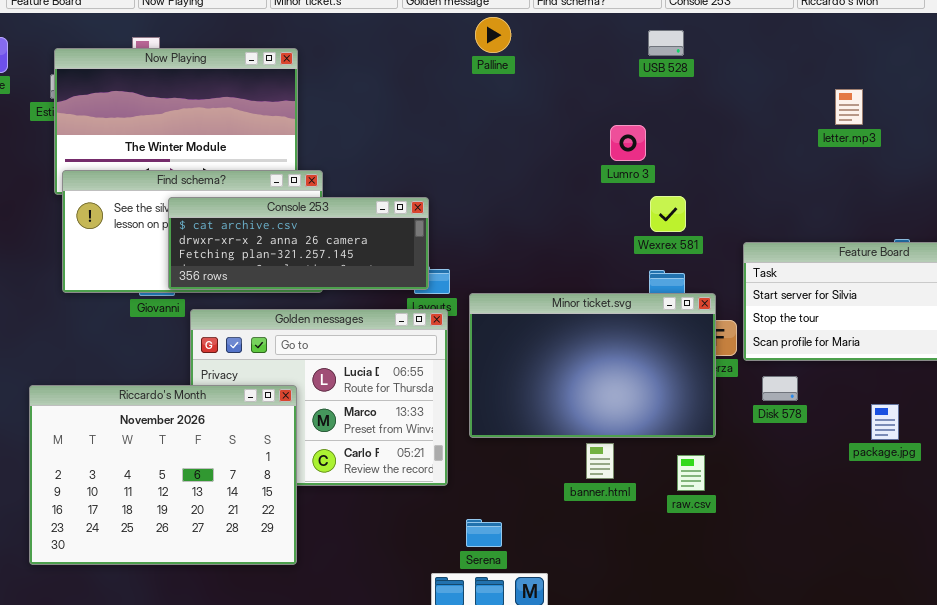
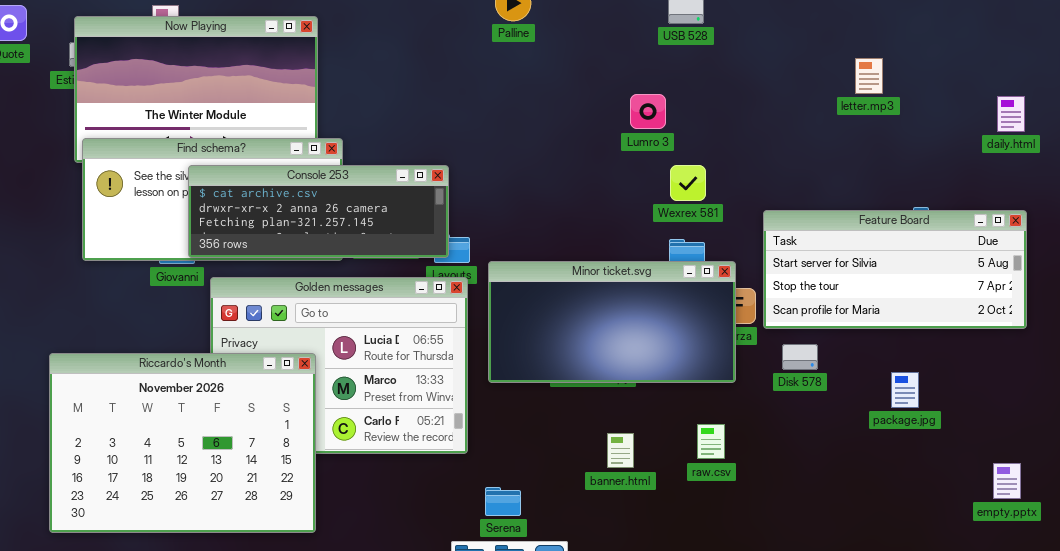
Minor ticket.svg: [469,293,716,438] -> [488,261,736,383], resized
banner.html: [586,443,614,479] -> [607,433,634,468], moved

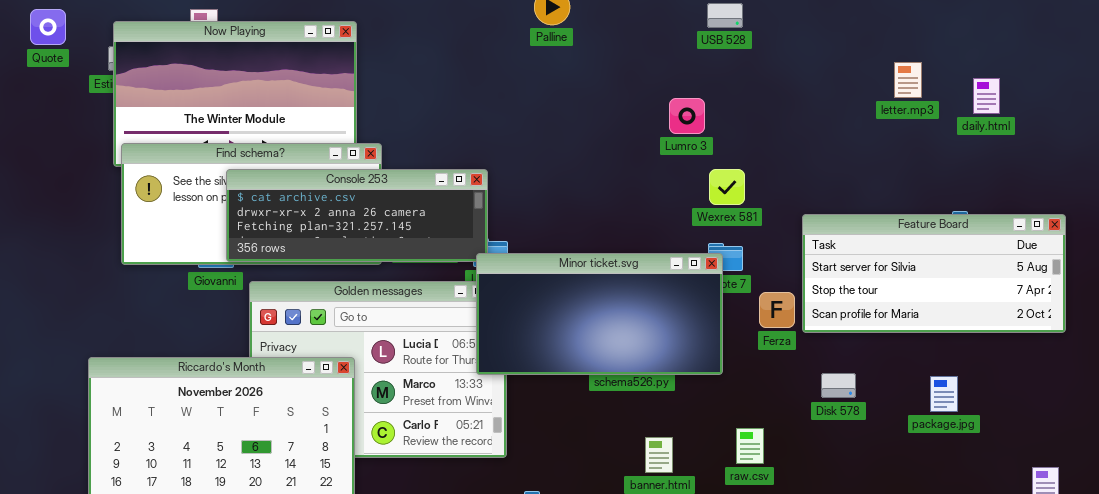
daily.html: [997,96,1025,132] -> [973,78,1000,114], moved
Minor ticket.svg: [488,261,736,383] -> [476,253,723,375], moved
Disk 578: [782,344,818,370] -> [821,373,856,398], moved

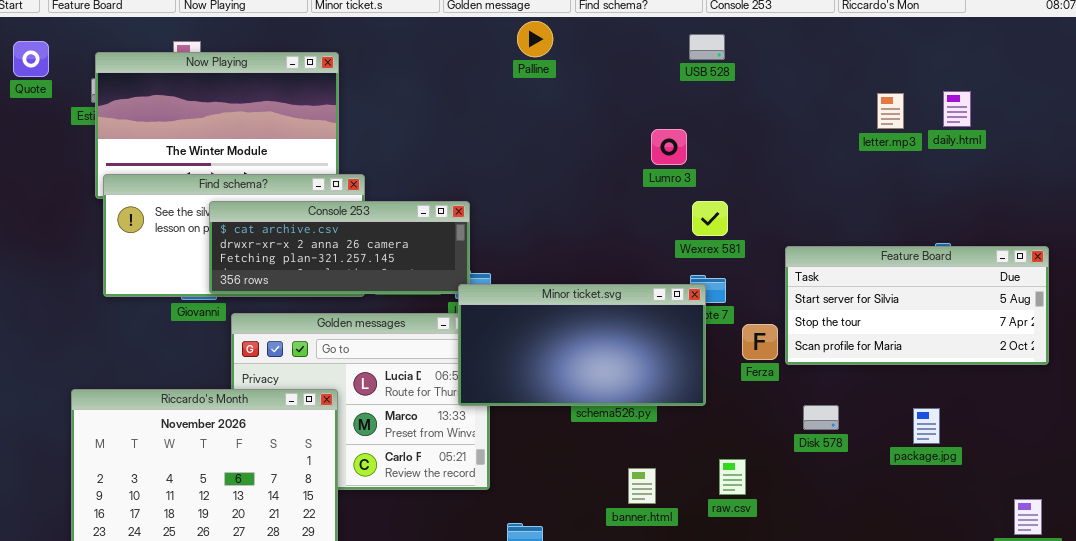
daily.html: [973,78,1000,114] -> [943,91,971,127], moved

